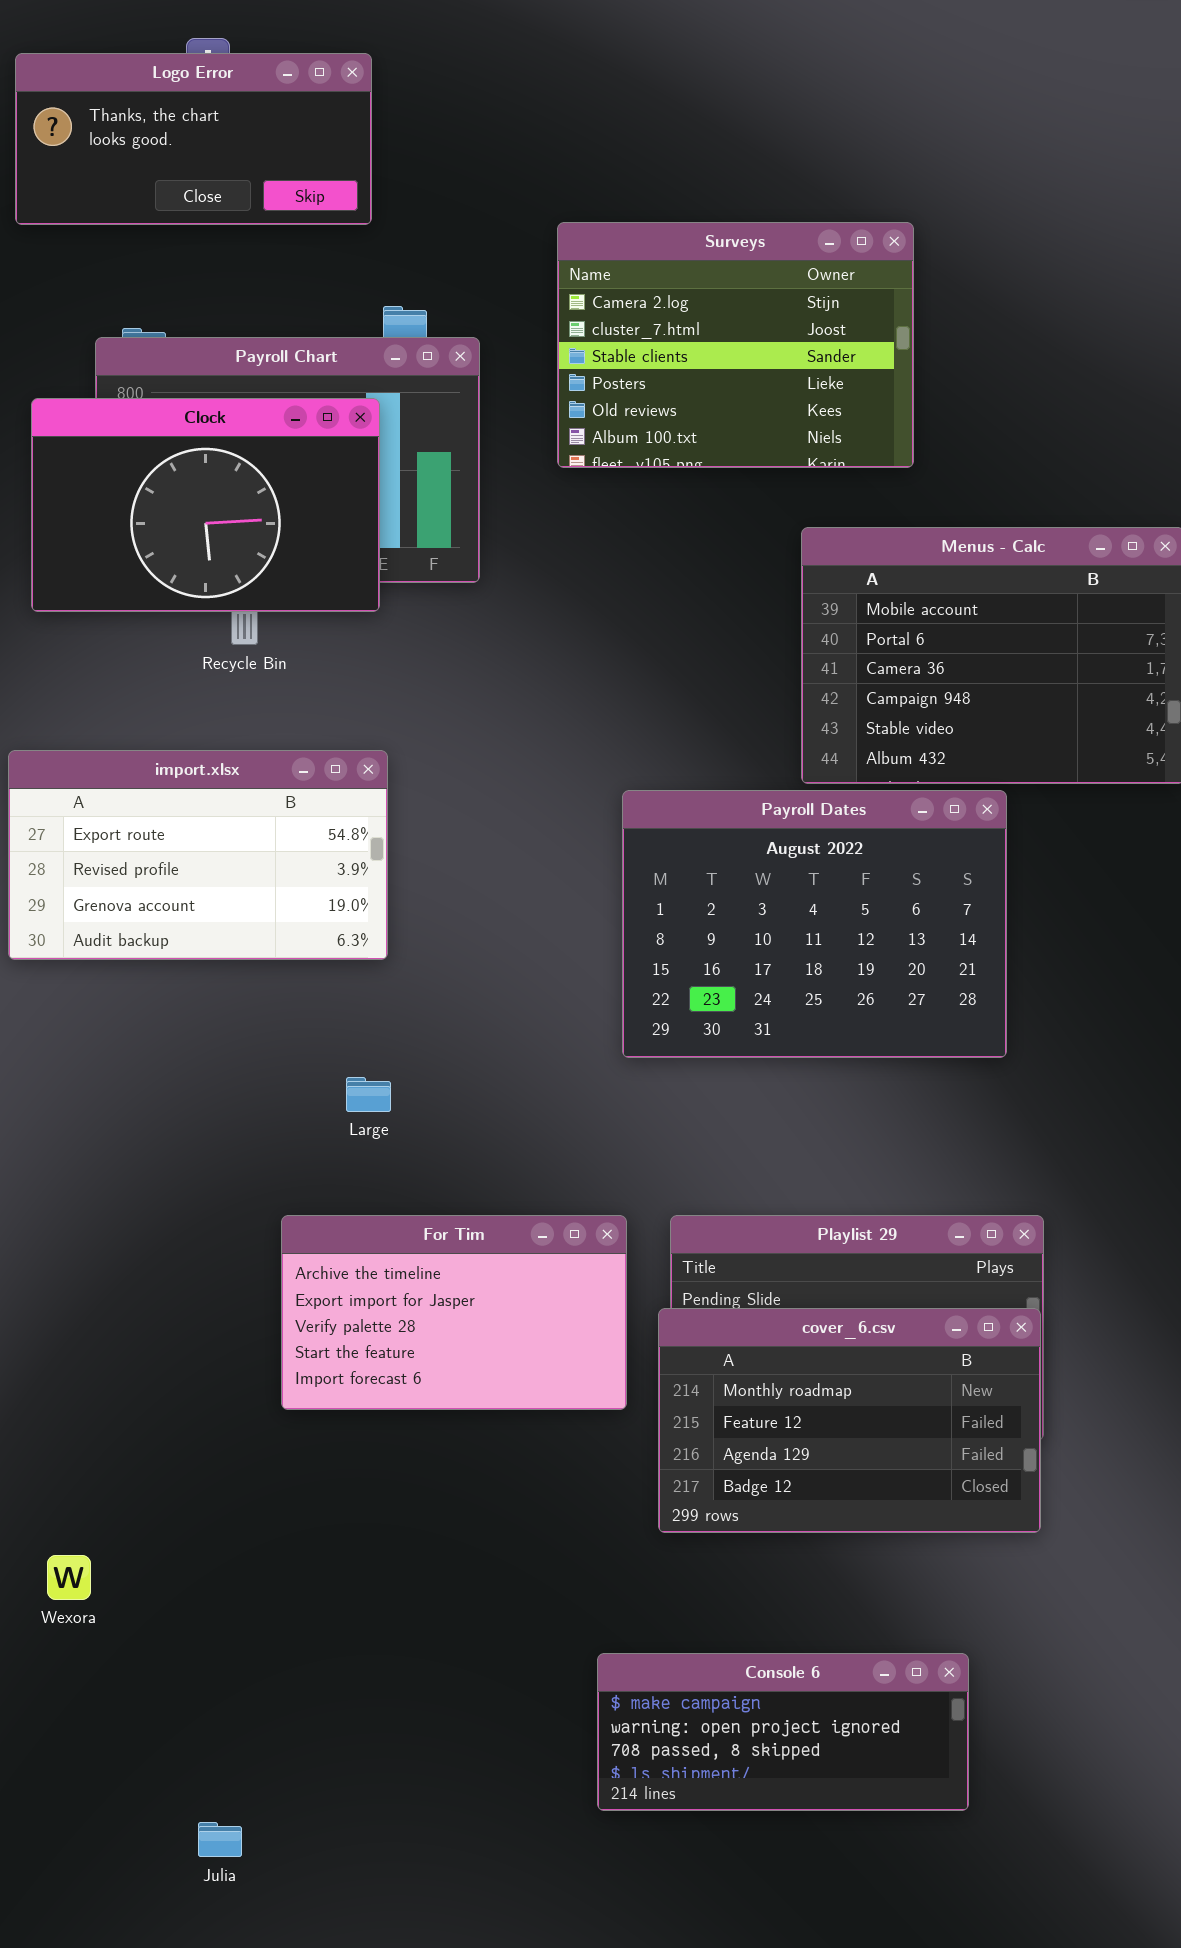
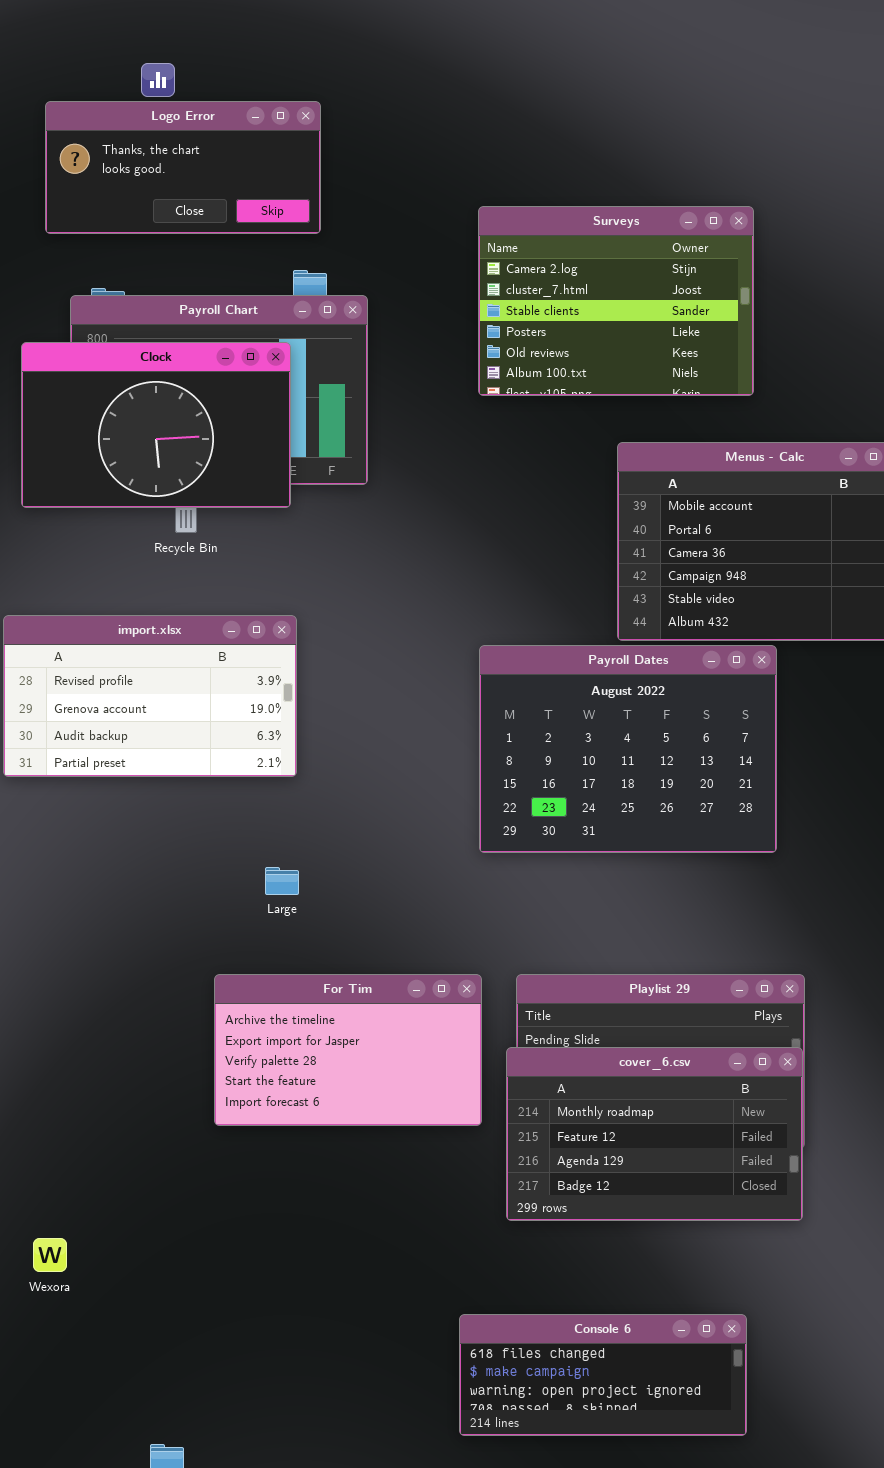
Logo Error: [15,53,372,225] -> [45,101,321,234], moved
Surveys: [557,222,914,468] -> [478,206,754,396], moved
import.xlsx: [8,750,388,960] -> [3,615,297,777], scrolled down 1 row
Console 6: [597,1653,969,1811] -> [459,1314,747,1436], scrolled up 1 row

